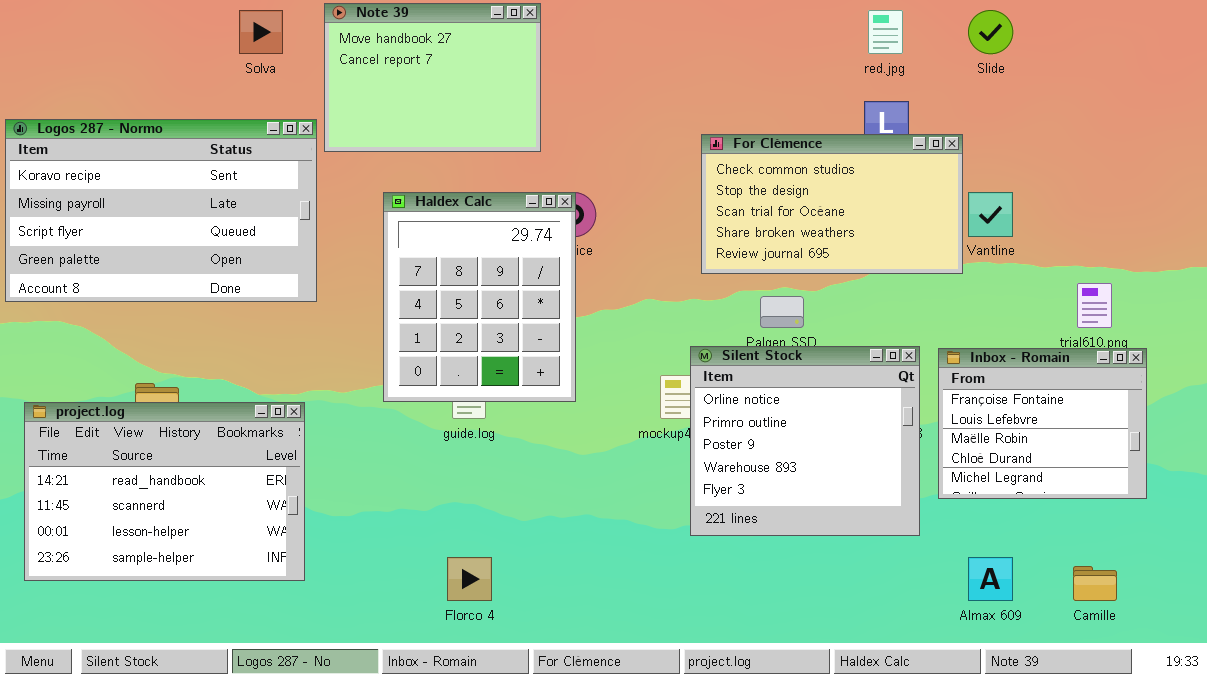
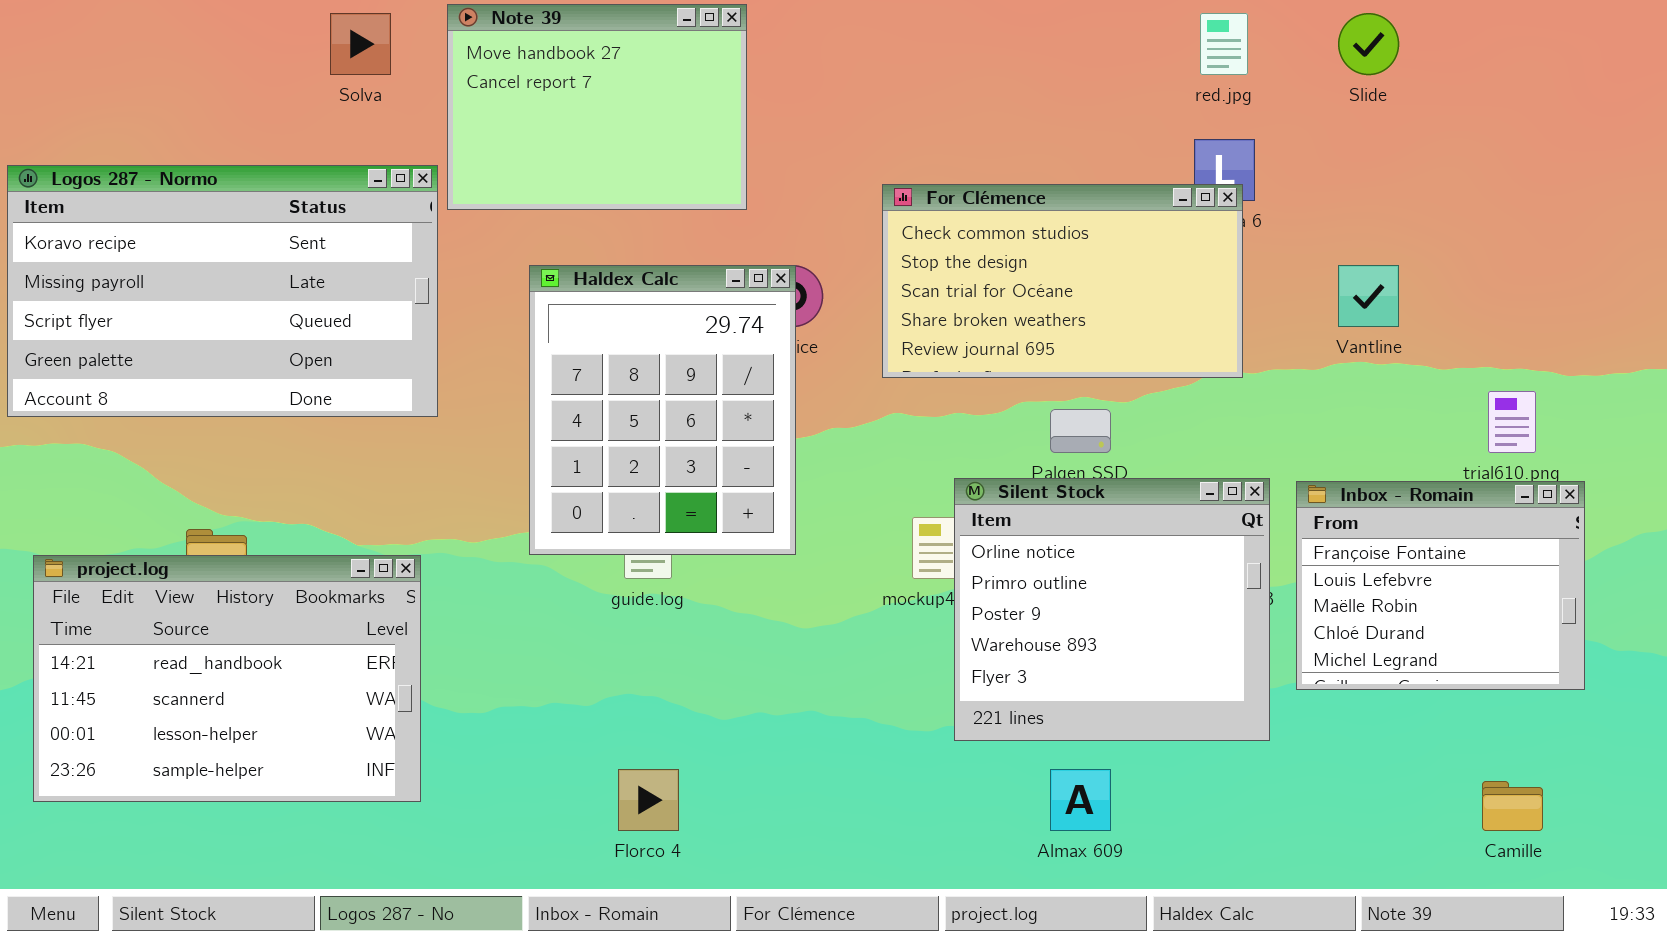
For Clémence: [701,134,963,274] -> [882,184,1243,378], moved
Almax 609: [968,557,1013,601] -> [1050,769,1111,831], moved

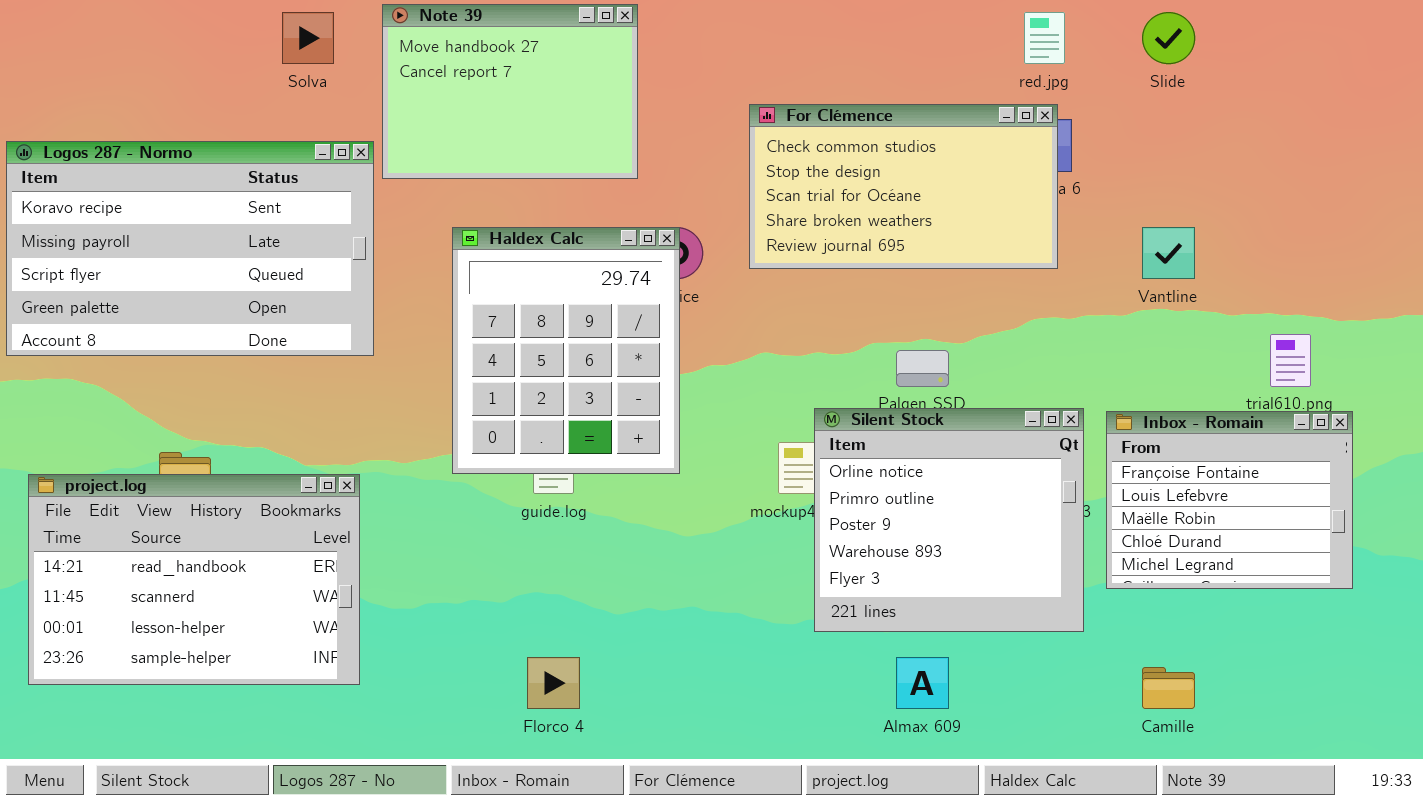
For Clémence: [882,184,1243,378] -> [749,104,1058,269], moved
Camille: [1482,781,1543,831] -> [1142,667,1195,709], moved

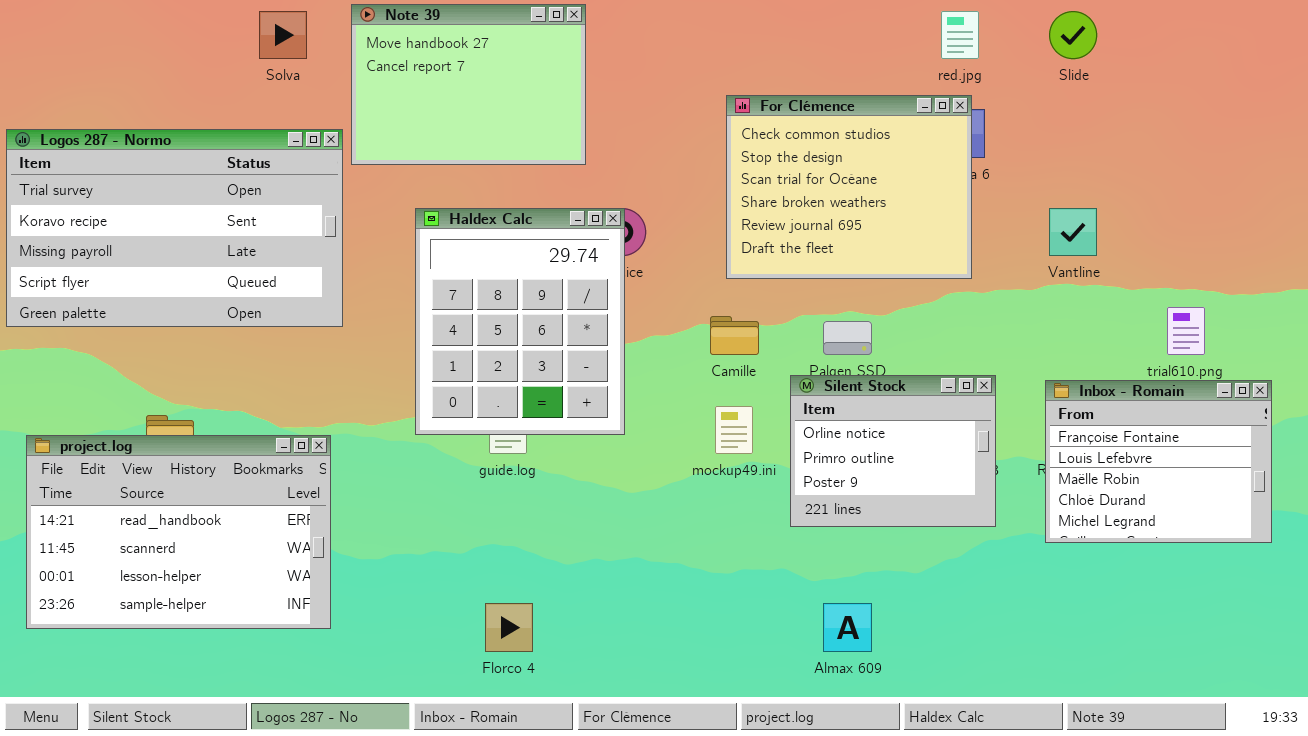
For Clémence: [749,104,1058,269] -> [726,95,972,279], resized
Logos 287 - Normo: [6,141,374,356] -> [6,129,343,327], scrolled up 1 row
Silent Stock: [814,408,1084,632] -> [790,375,996,527], resized
Inbox - Romain: [1106,411,1353,589] -> [1045,380,1272,543], moved
Camille: [1142,667,1195,709] -> [710,316,759,355], moved

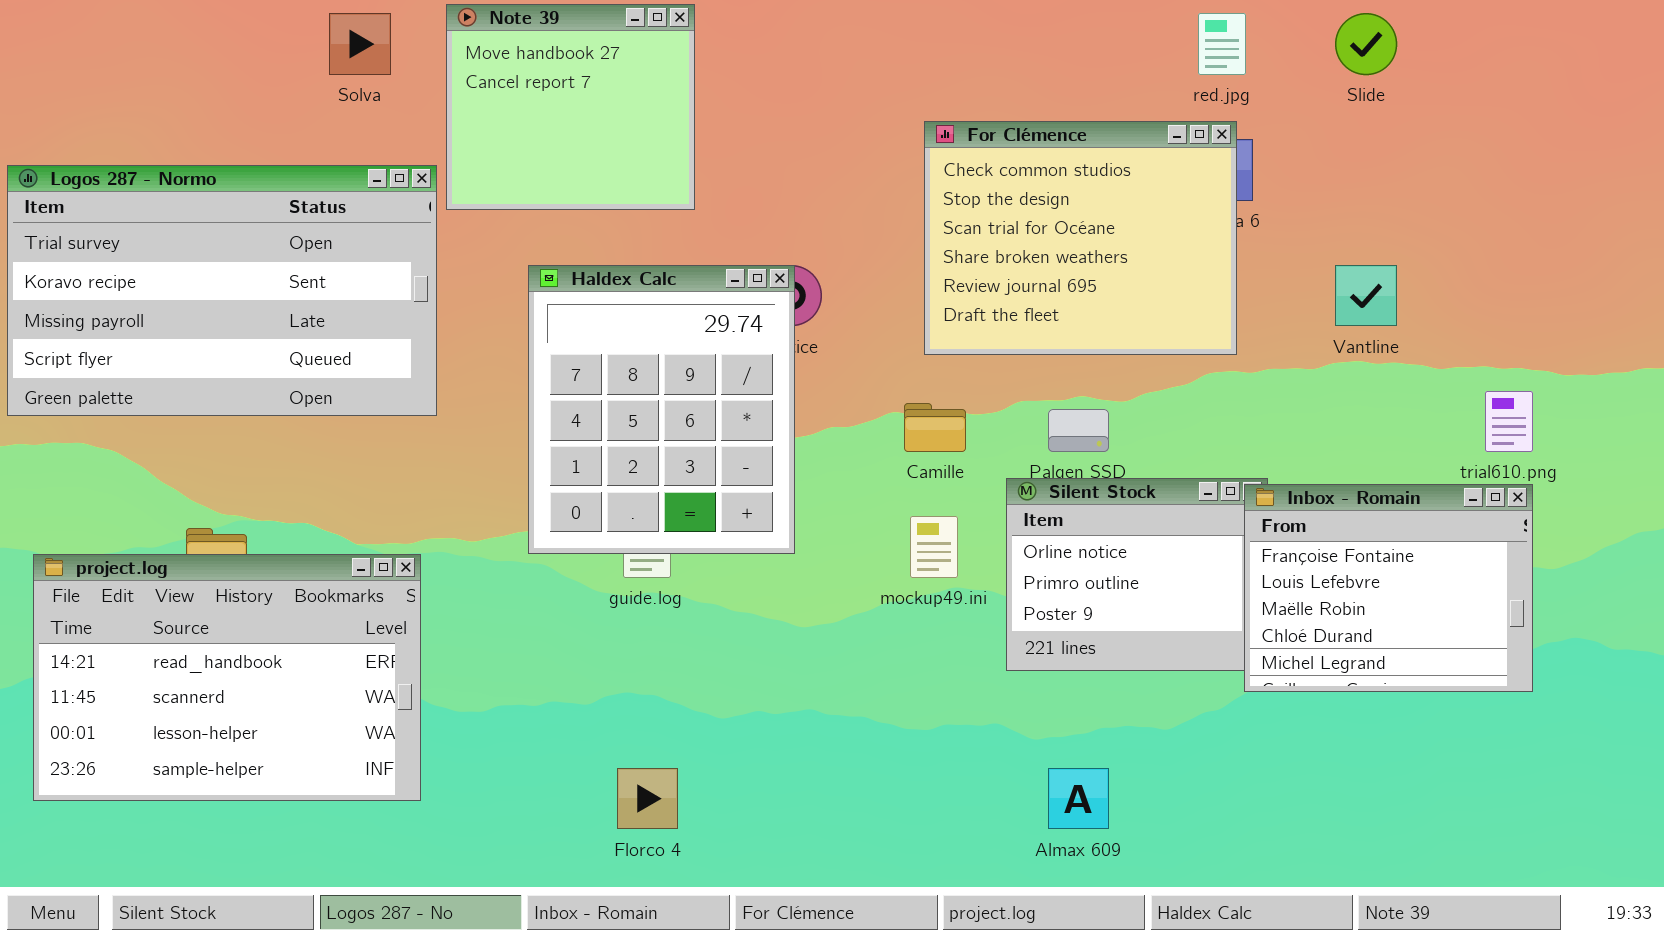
Note 39: [351,4,586,165] -> [446,4,695,210], resized
Inbox - Romain: [1045,380,1272,543] -> [1244,484,1533,692], moved

